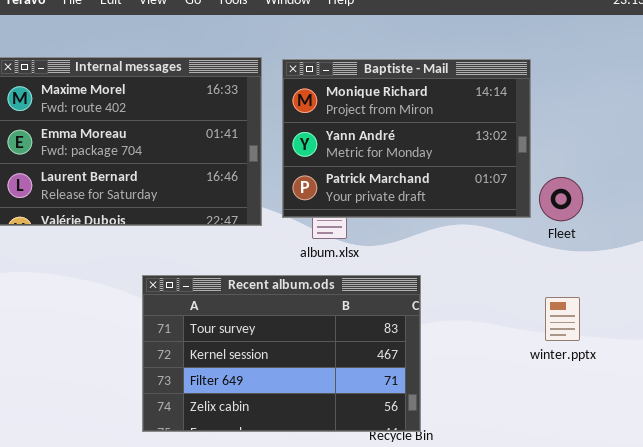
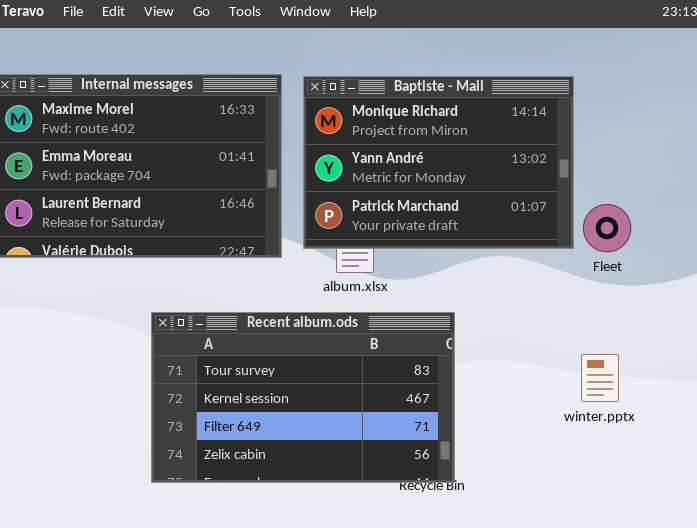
winter.pptx: [545,297,580,341] -> [581,354,619,402], moved

